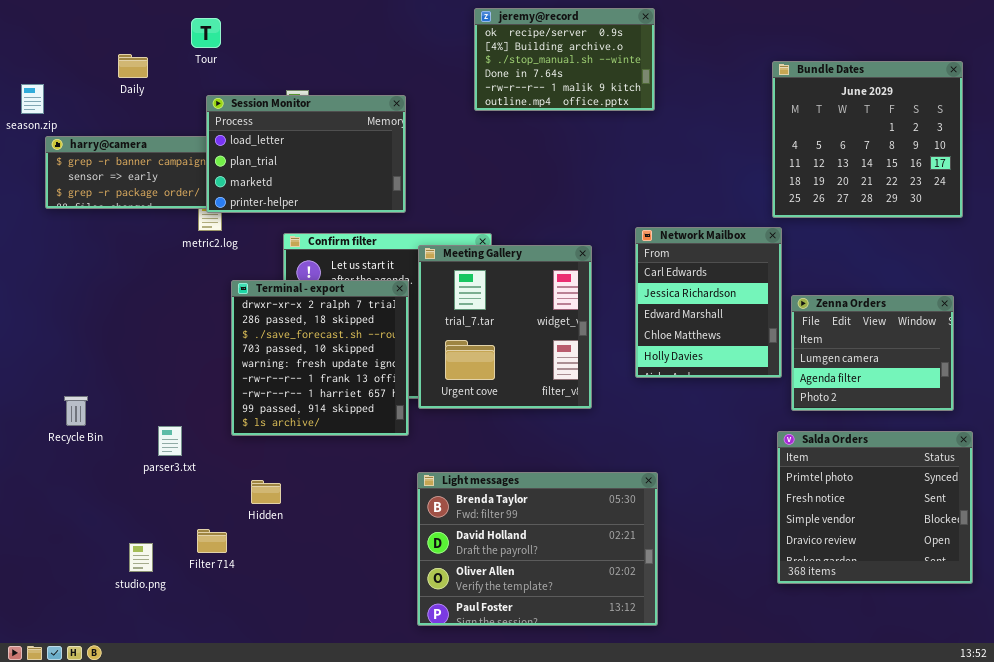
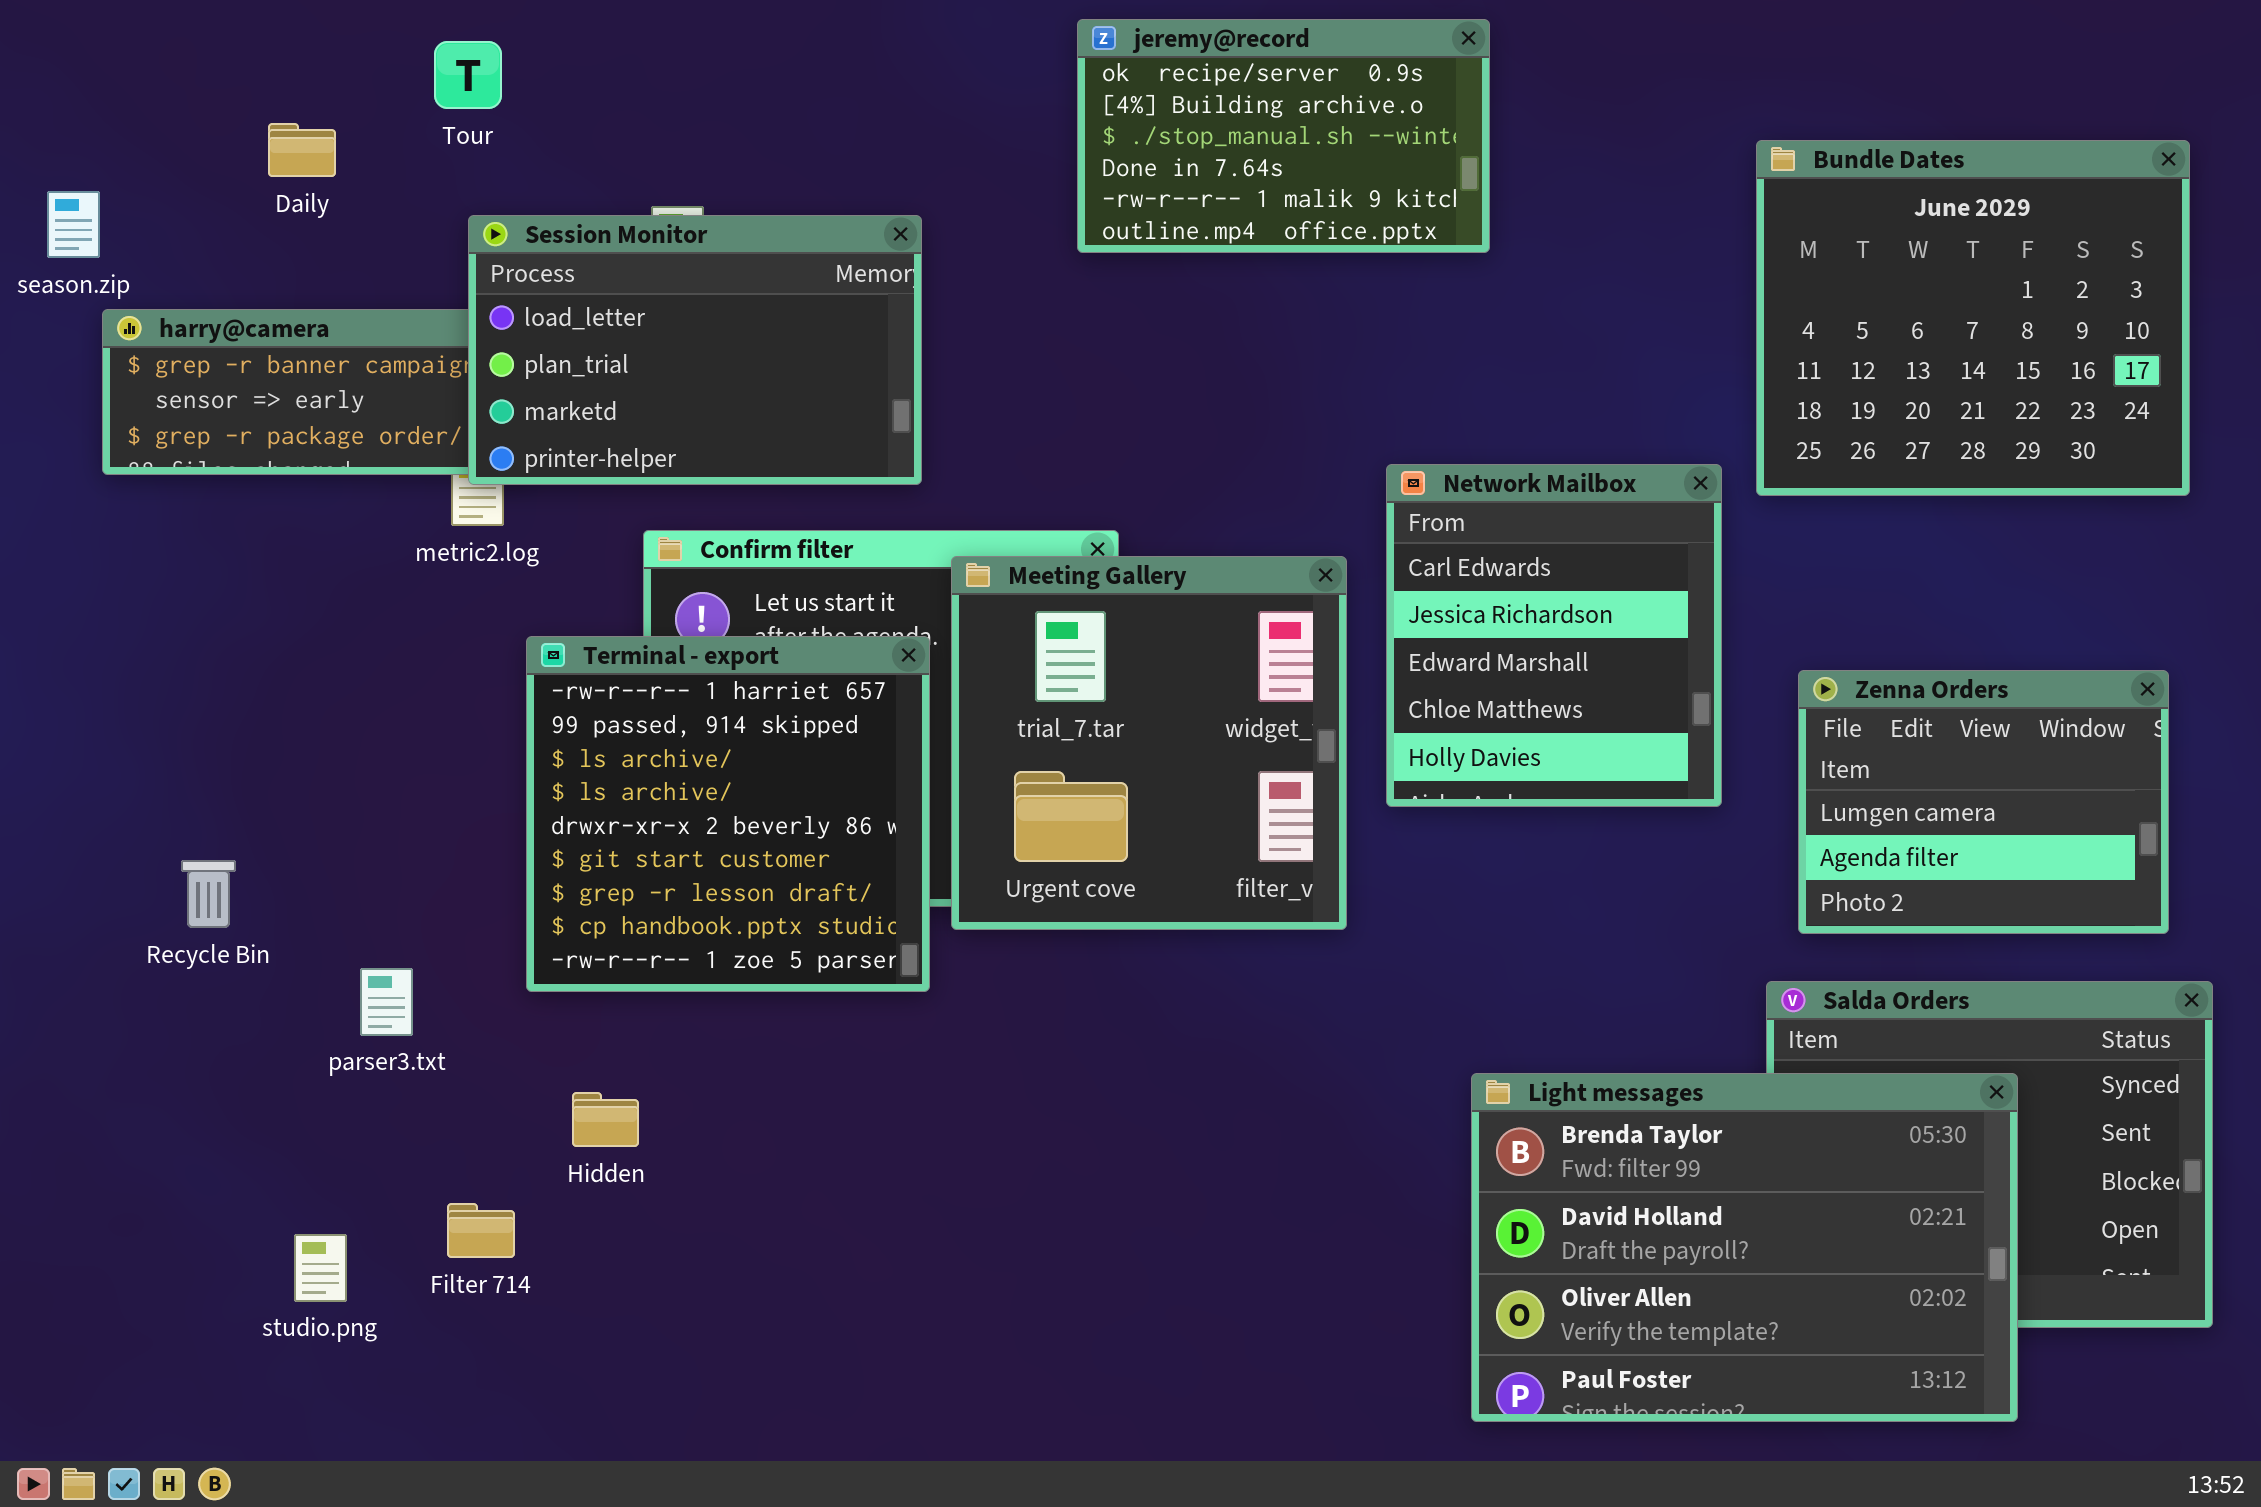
Network Mailbox: [635,227,782,378] -> [1386,464,1722,807], moved
Terminal - export: [231,280,409,436] -> [526,636,930,992], scrolled down 6 rows
Recycle Bin: [64,396,88,426] -> [181,860,236,928], moved
Light messages: [417,472,658,626] -> [1471,1073,2018,1422], moved

